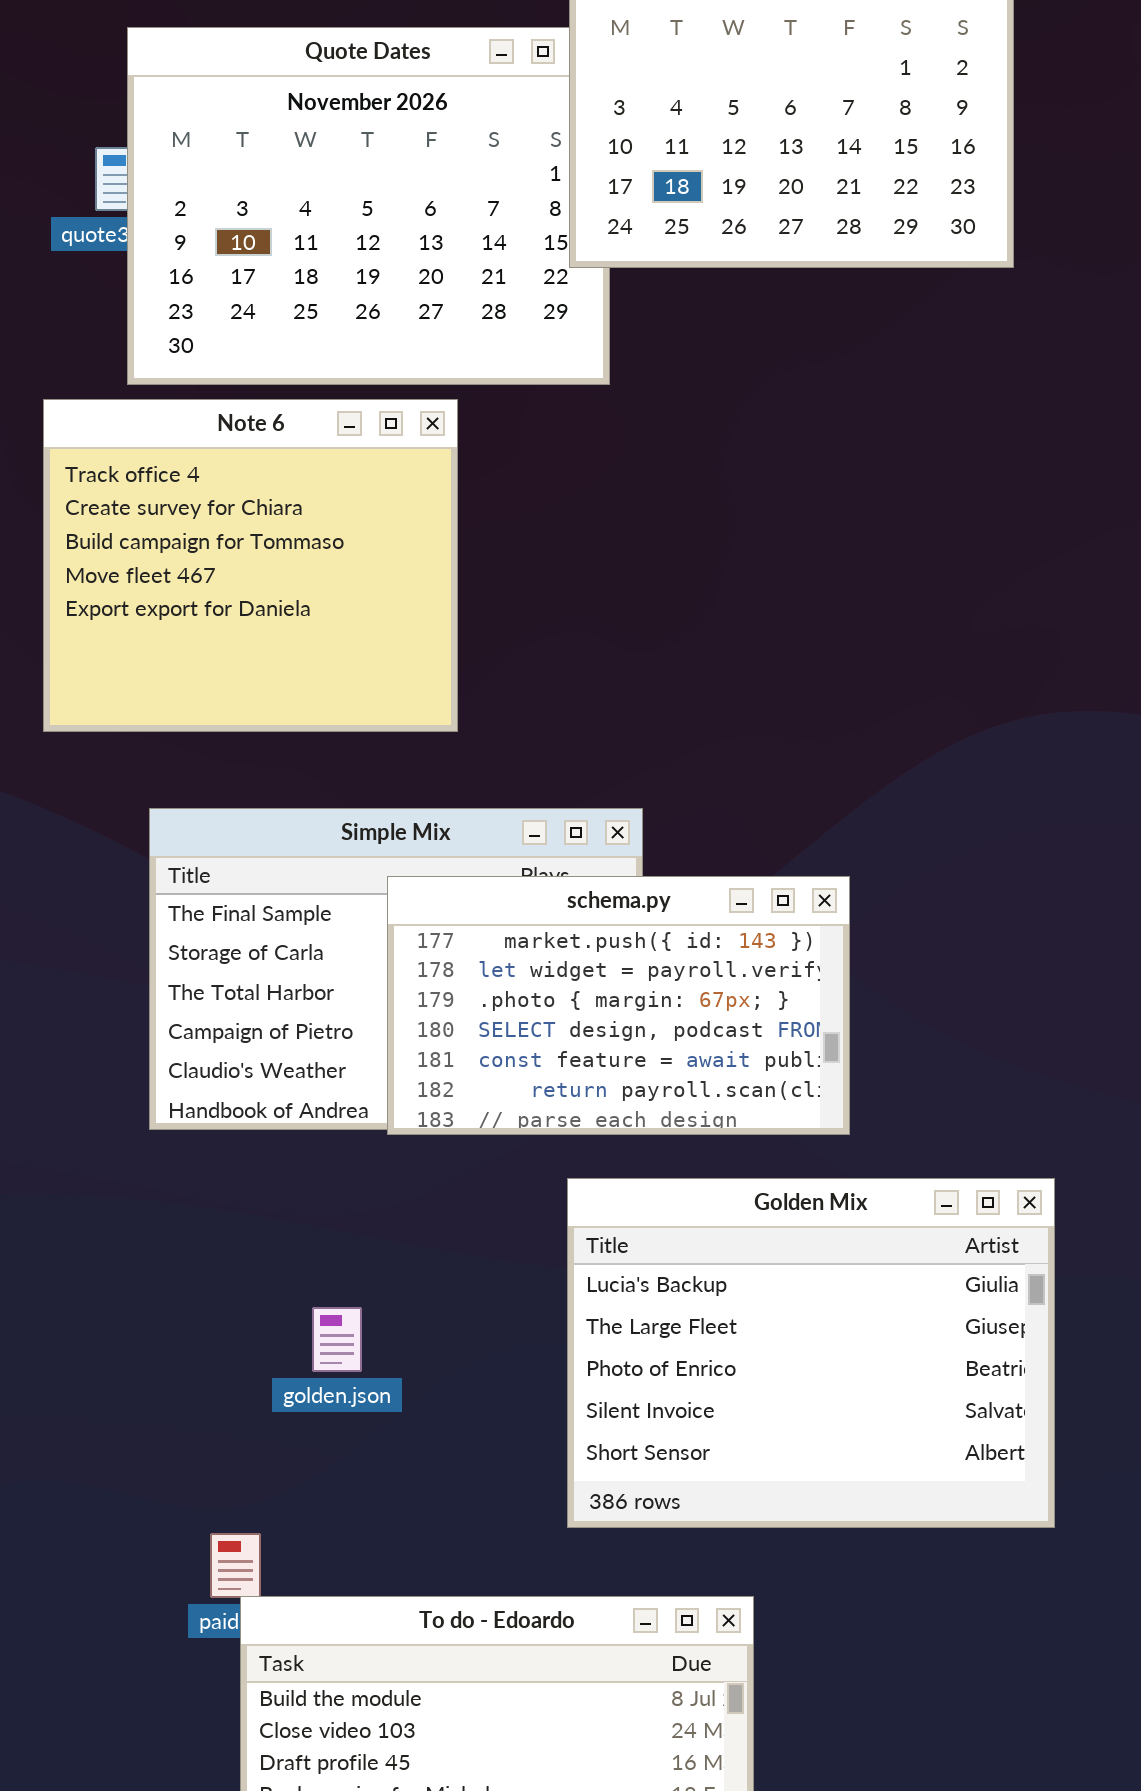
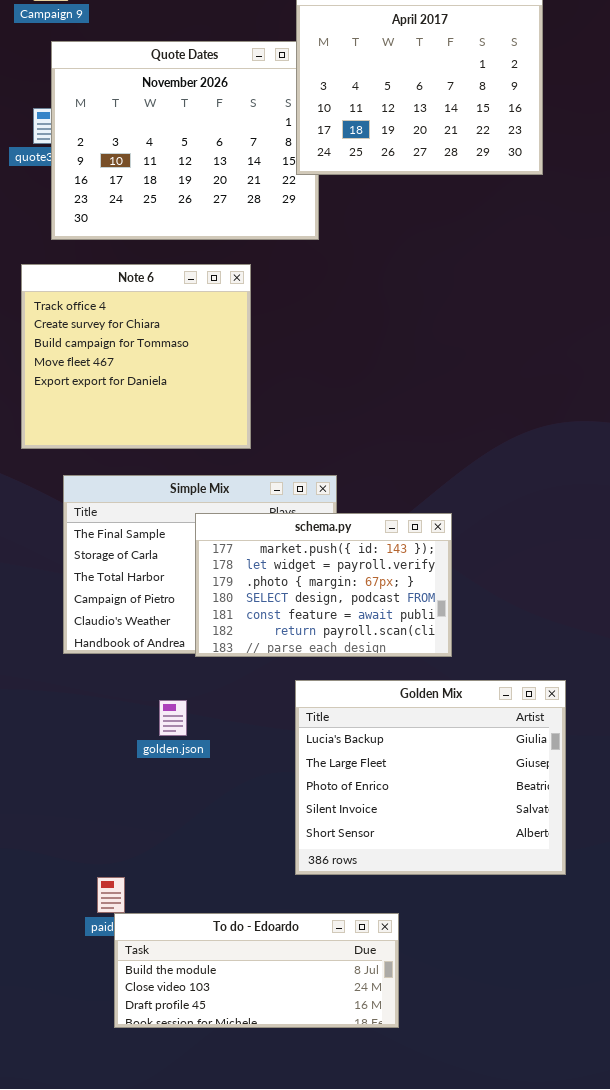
Note 6: [43,399,458,732] -> [21,264,251,449], moved
golden.json: [312,1307,362,1372] -> [159,700,187,736], moved

